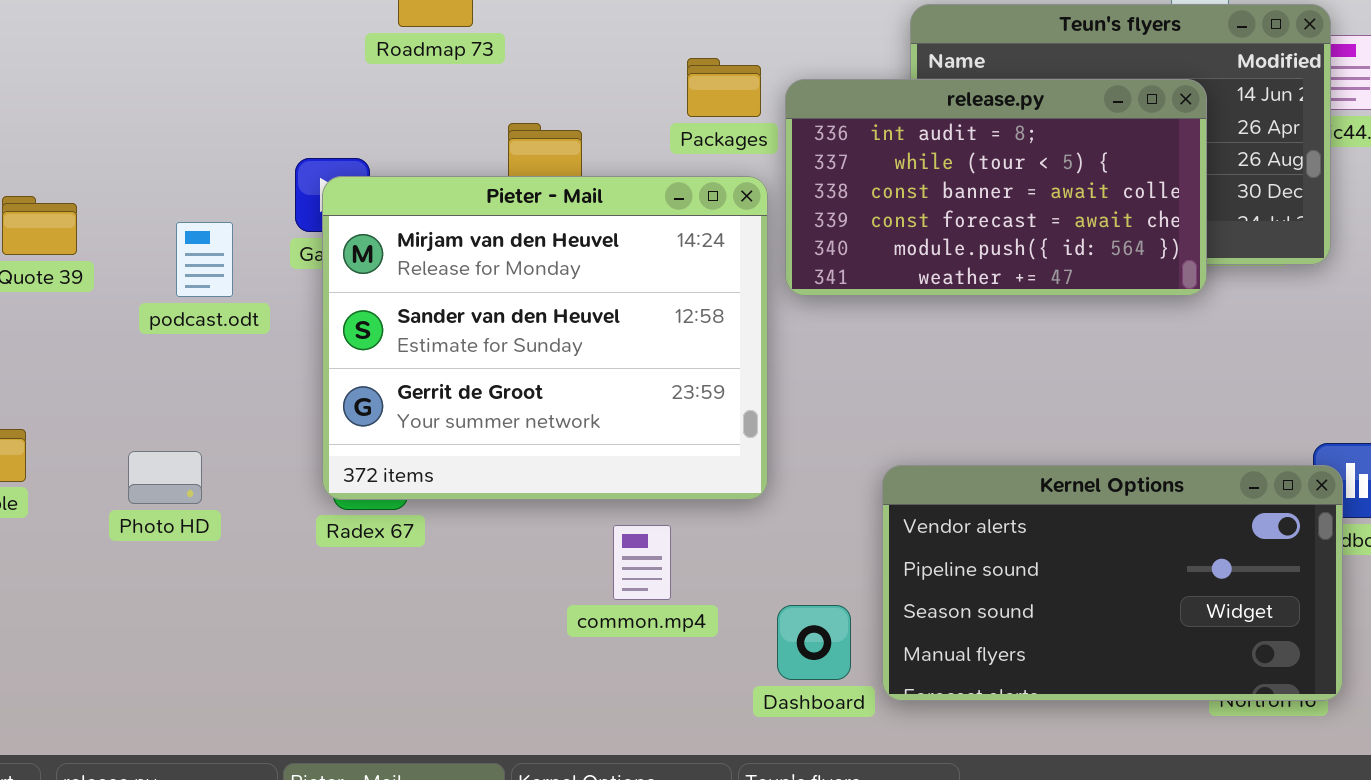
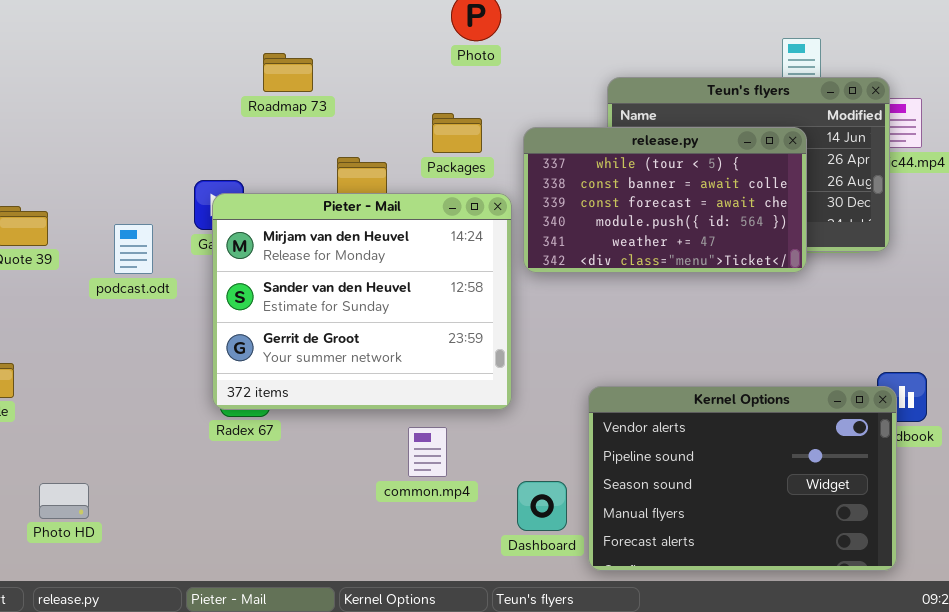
Packages: [687,58,761,117] -> [432,113,482,153], moved
release.py: [785,79,1207,296] -> [523,127,807,273], scrolled down 1 row
Photo HD: [128,451,202,504] -> [39,483,89,519], moved
Kernel Options: [882,465,1343,701] -> [588,386,897,571], resized

